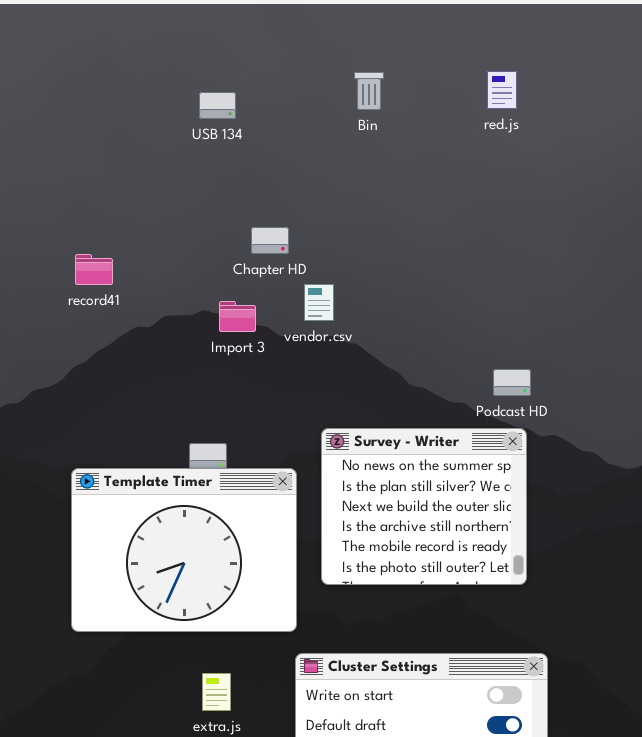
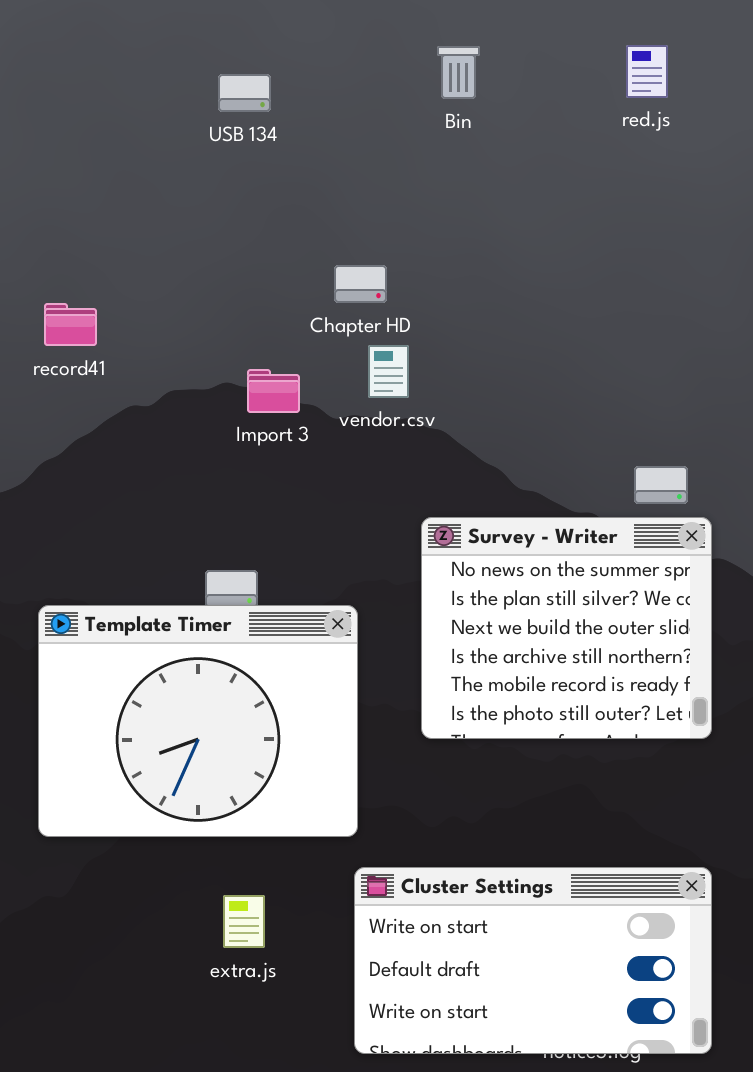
Chapter HD: [251,227,289,254] -> [334,265,387,303], moved
Survey - Writer: [321,428,527,585] -> [421,517,712,739], moved

